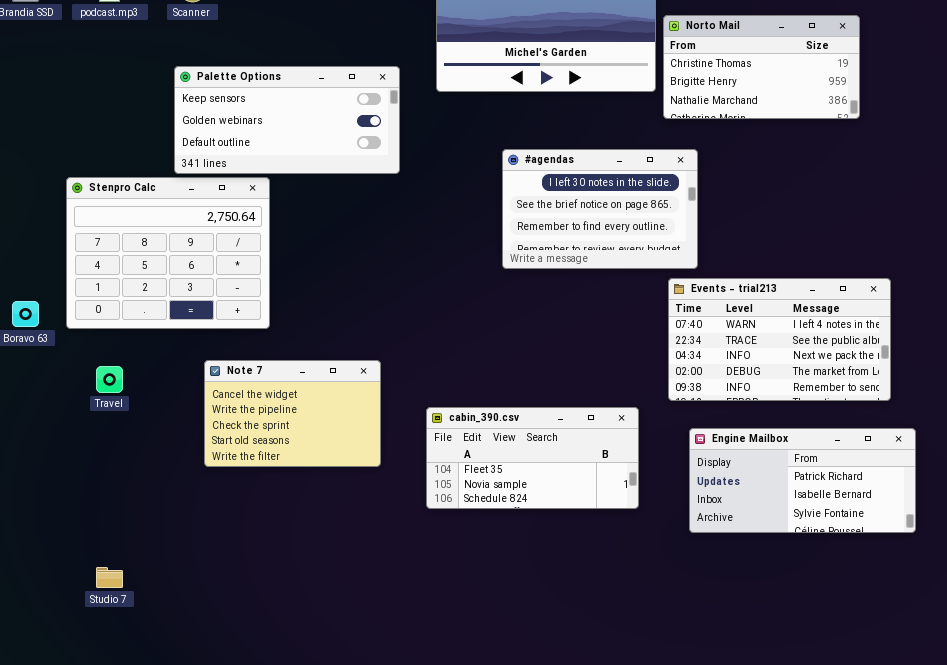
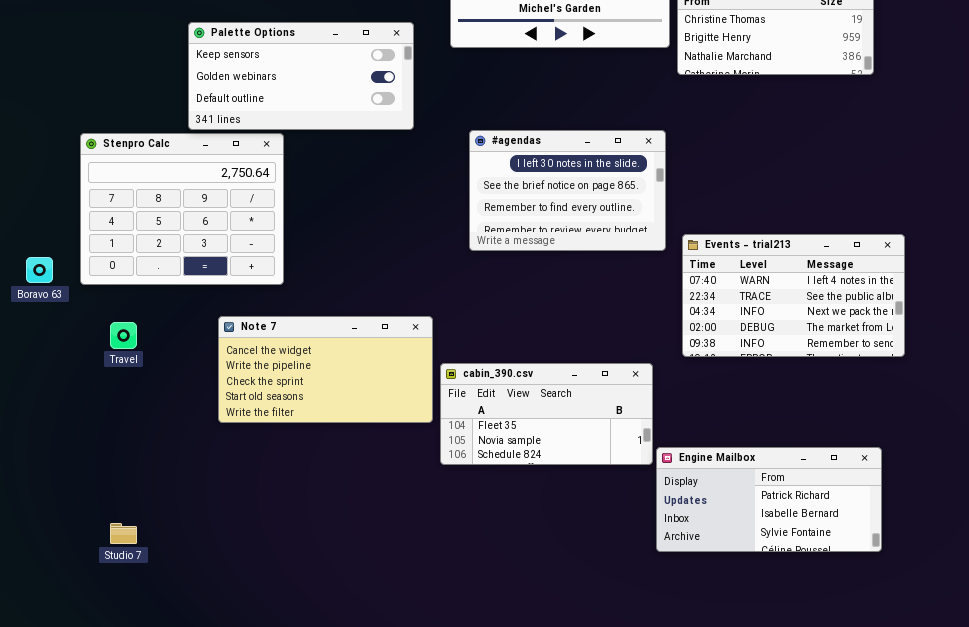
#agendas: [502,149,698,269] -> [469,130,666,251], moved
Note 7: [204,360,381,467] -> [218,316,433,423], resized
Engine Mailbox: [689,428,916,533] -> [656,447,882,552], moved

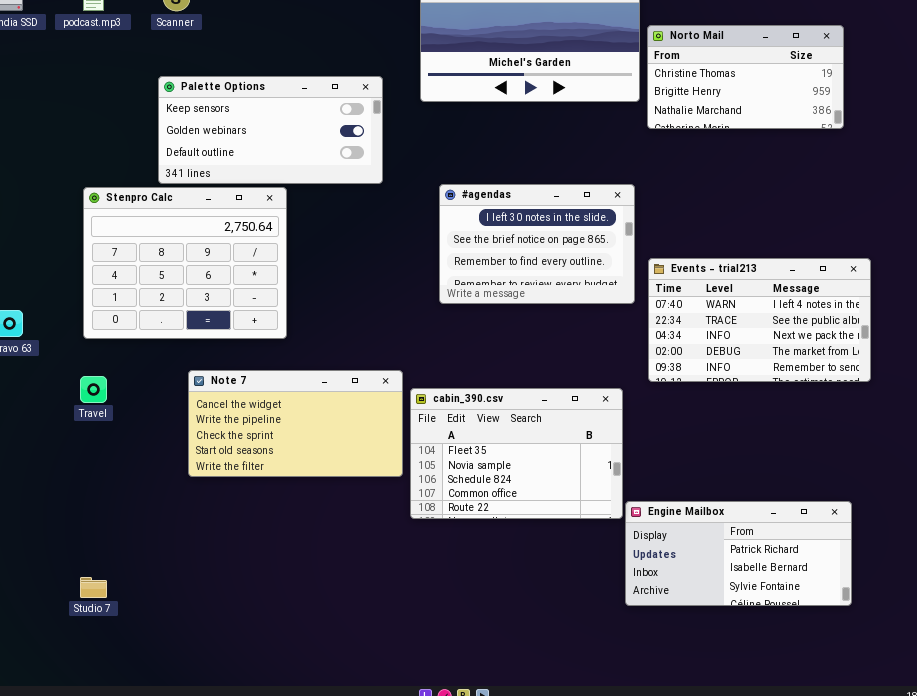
Stenpro Calc: [80,133,284,285] -> [83,187,287,339], moved
Events - trial213: [682,234,905,357] -> [648,258,871,382], moved
cabin_390.csv: [440,363,653,465] -> [410,388,623,519], resized

